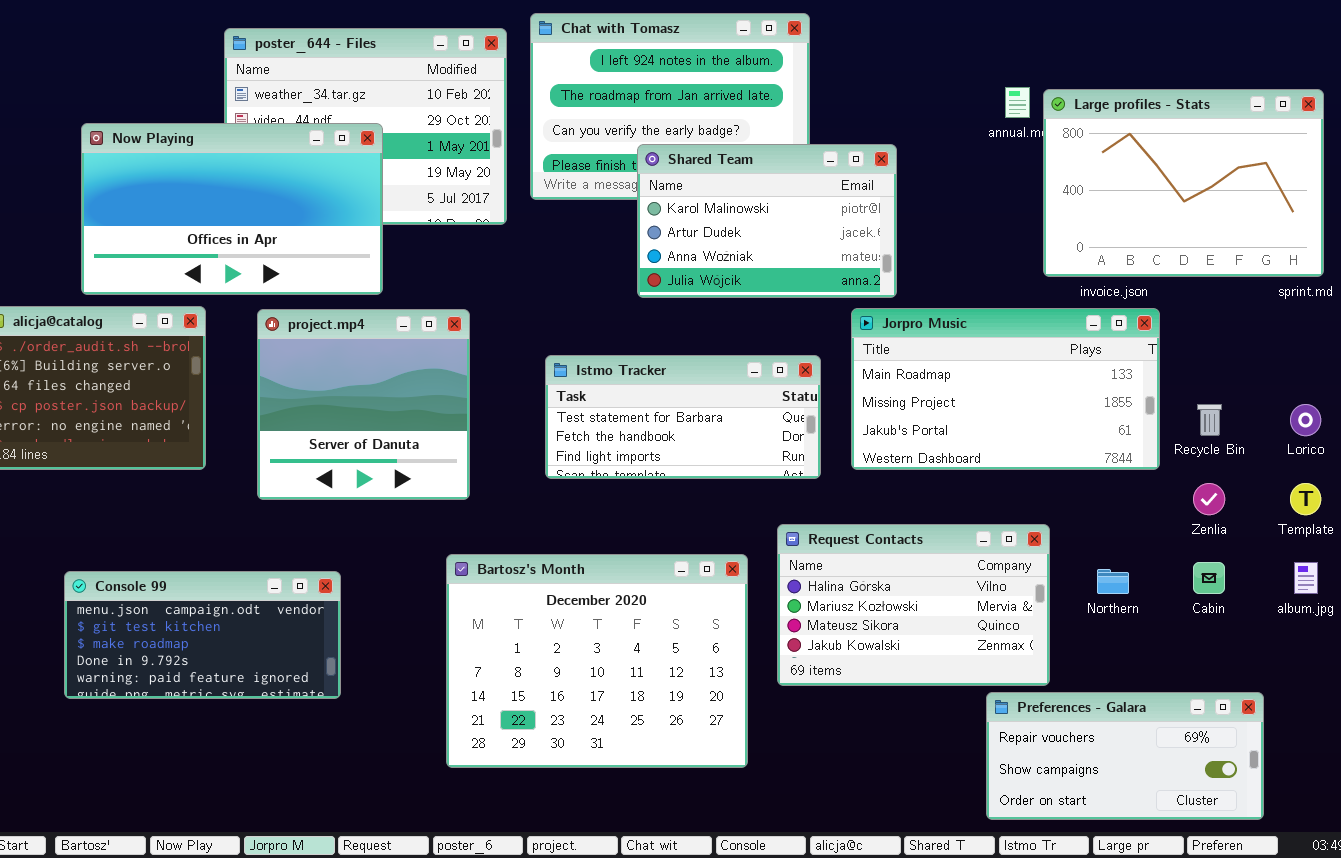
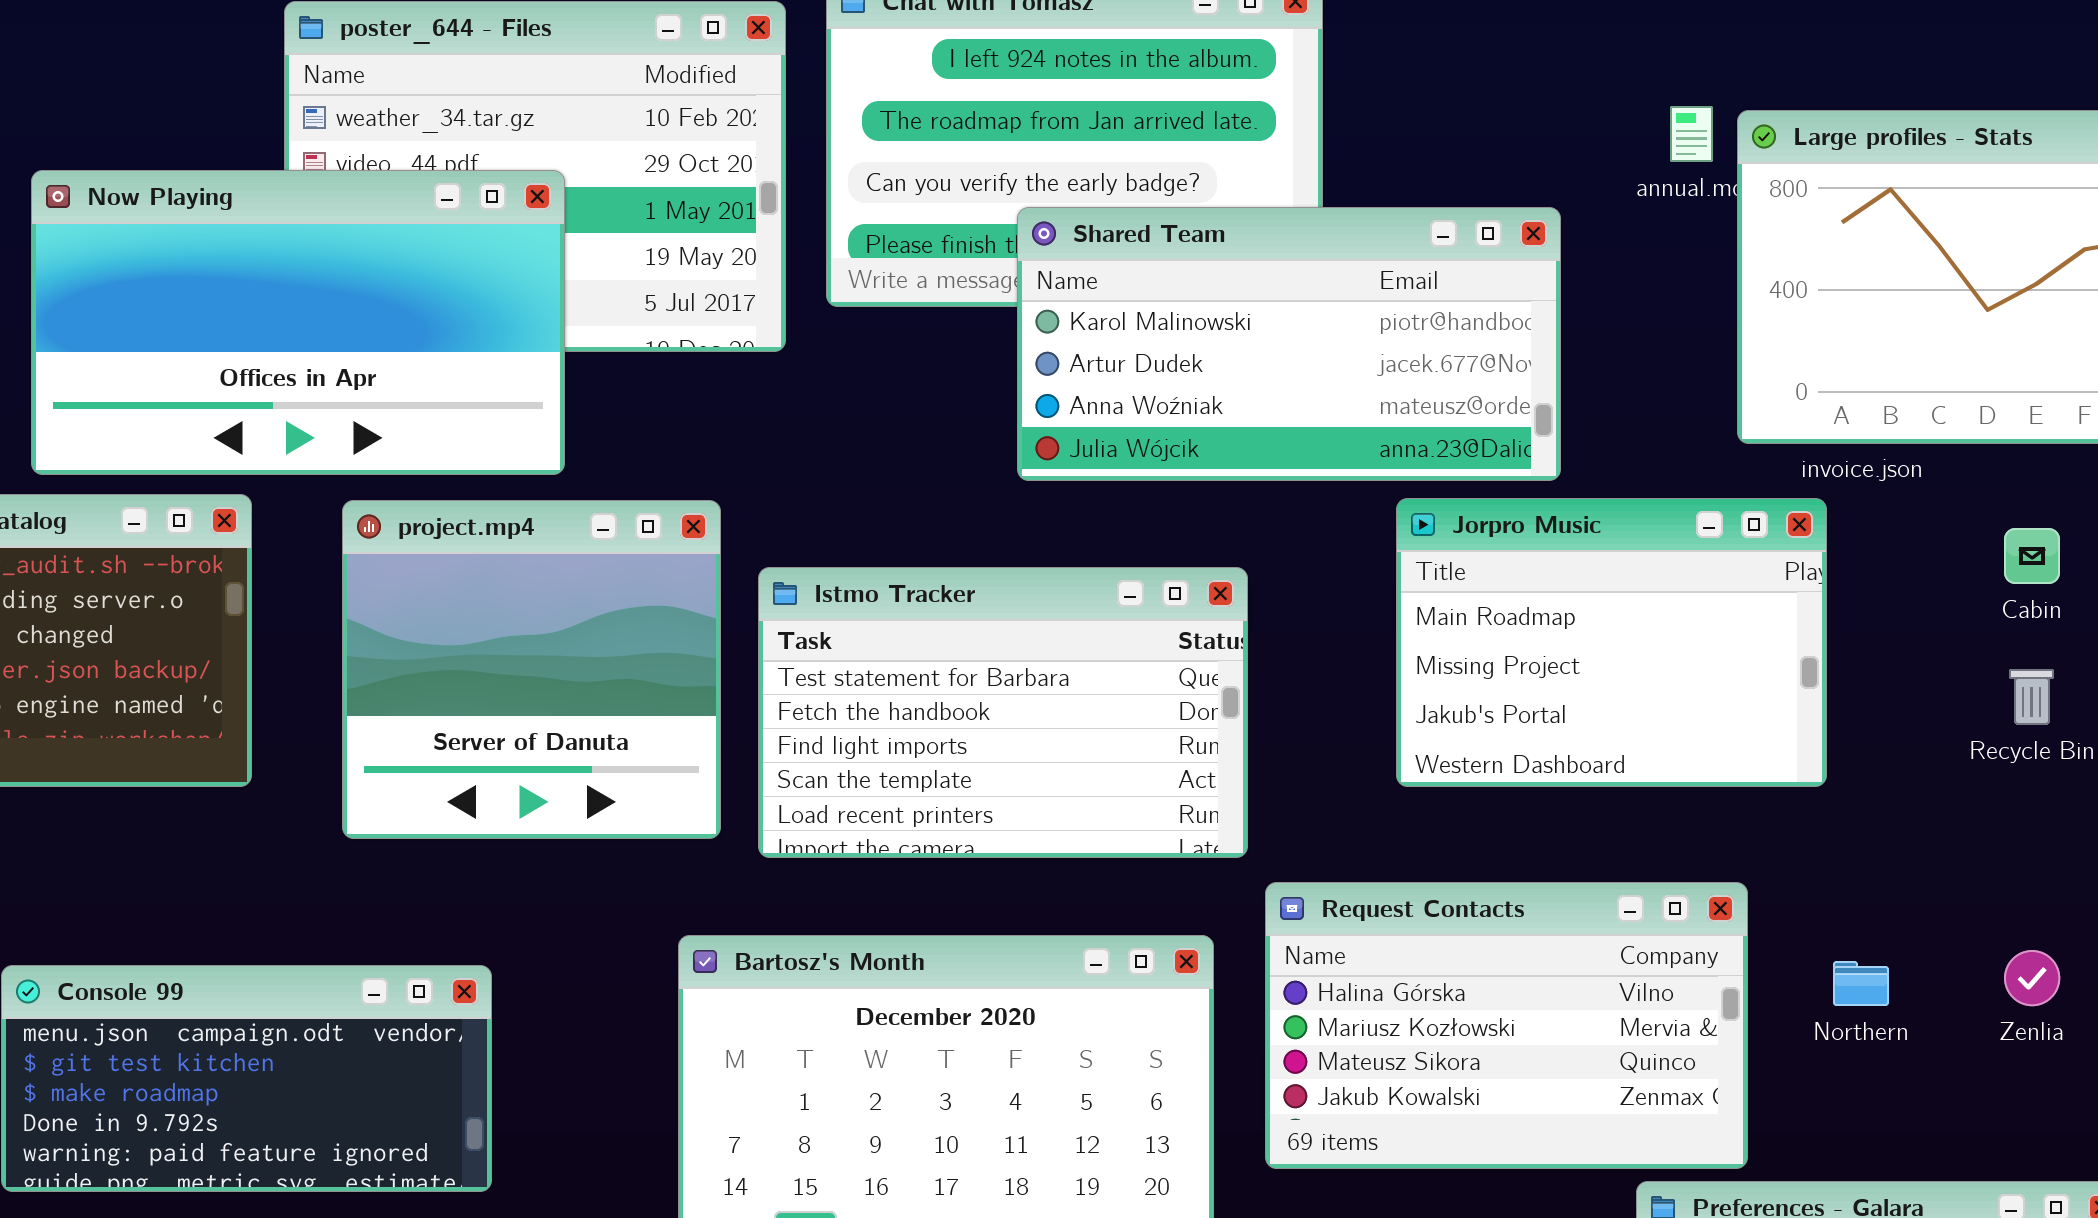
Shared Team: [637,144,897,298] -> [1017,207,1561,481], resized
Jorpro Music: [851,308,1160,470] -> [1396,498,1827,787], resized
Istmo Tracker: [545,355,821,479] -> [758,567,1248,858], moved, resized
Zenlia: [1193,483,1225,515] -> [2004,950,2060,1006], moved
Cabin: [1193,562,1225,594] -> [2004,528,2060,584], moved

